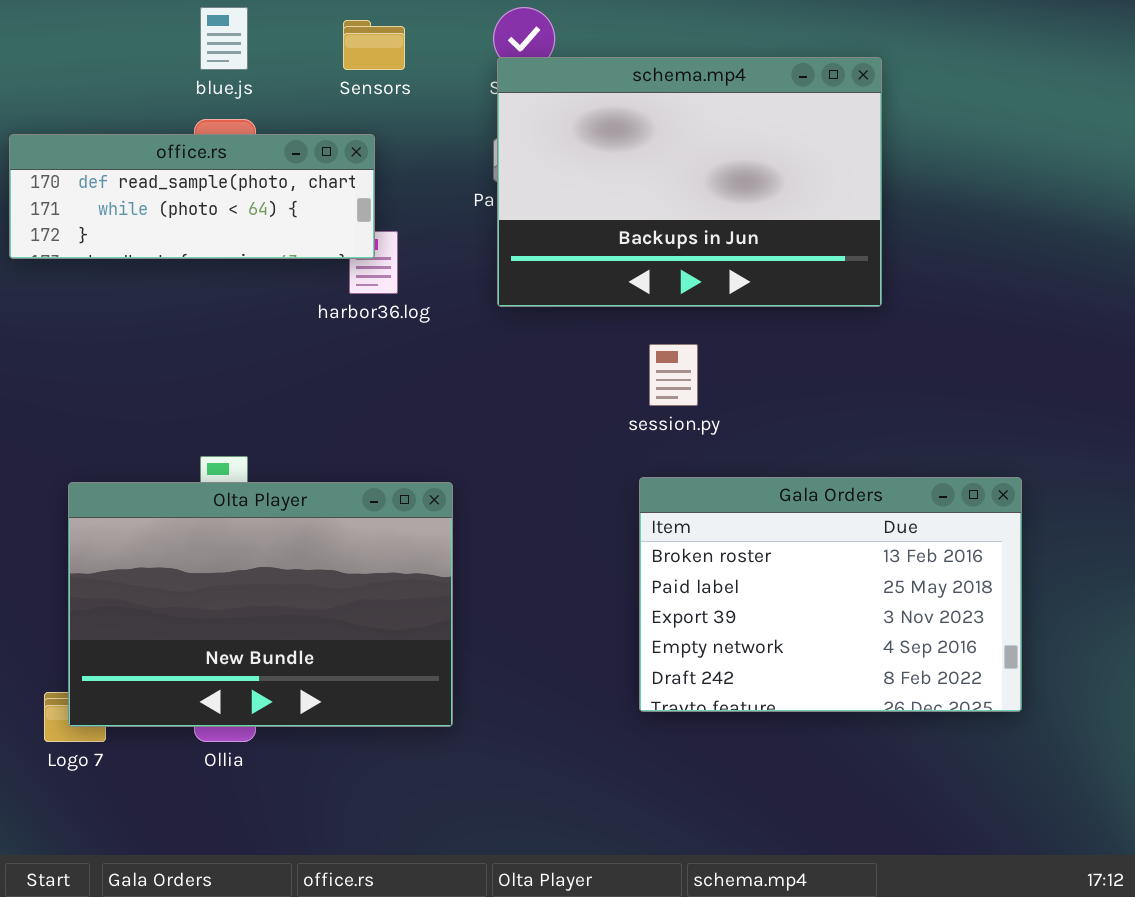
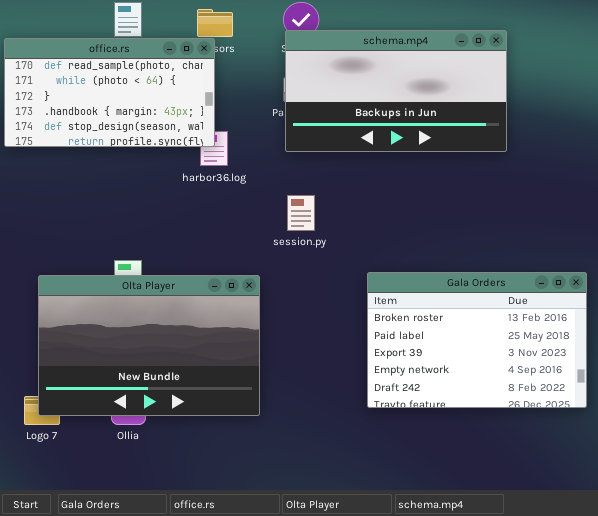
schema.mp4: [497,57,882,307] -> [285,30,507,152], resized
office.rs: [9,134,375,259] -> [4,38,215,147], resized
session.py: [649,344,698,406] -> [287,195,315,231], moved

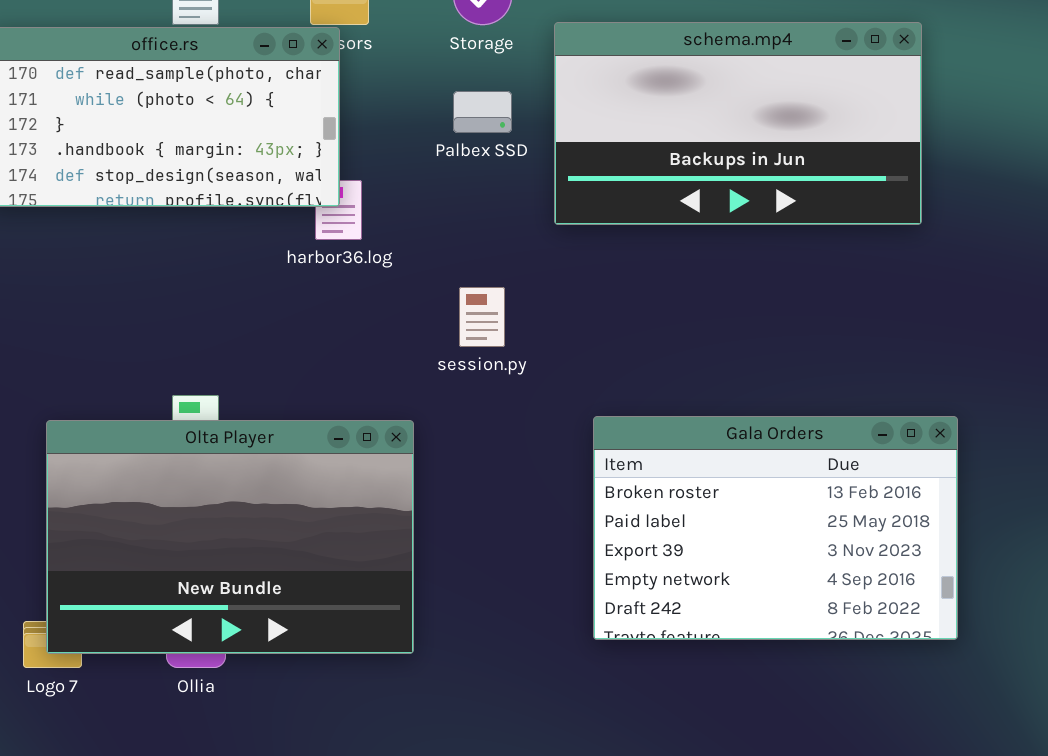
schema.mp4: [285,30,507,152] -> [554,22,922,225], moved

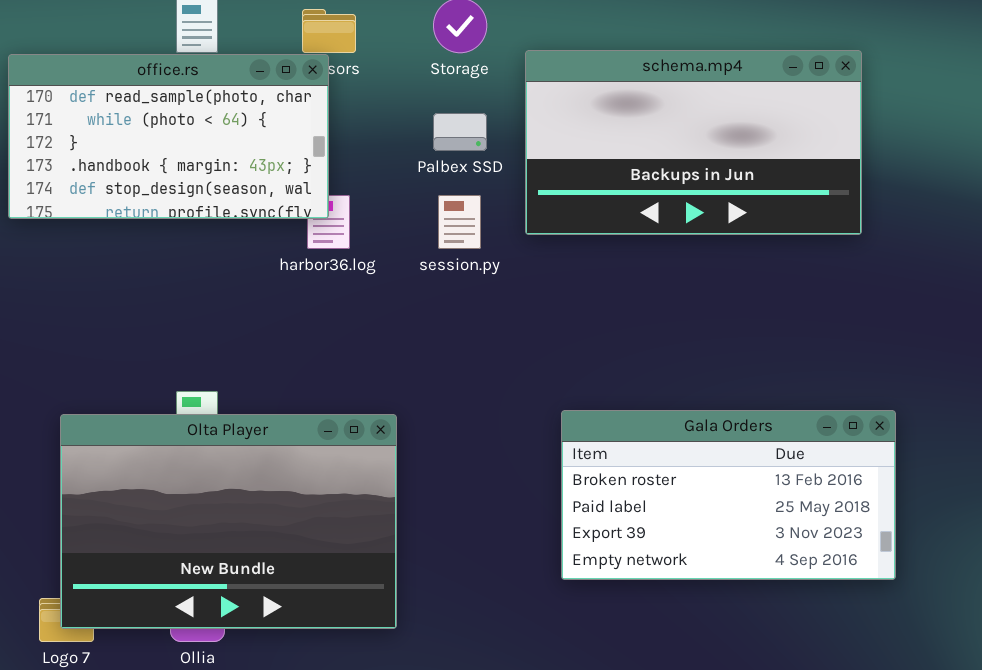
session.py: [459,287,505,347] -> [438,195,481,249], moved
Gala Orders: [593,416,958,640] -> [561,410,896,580], resized

